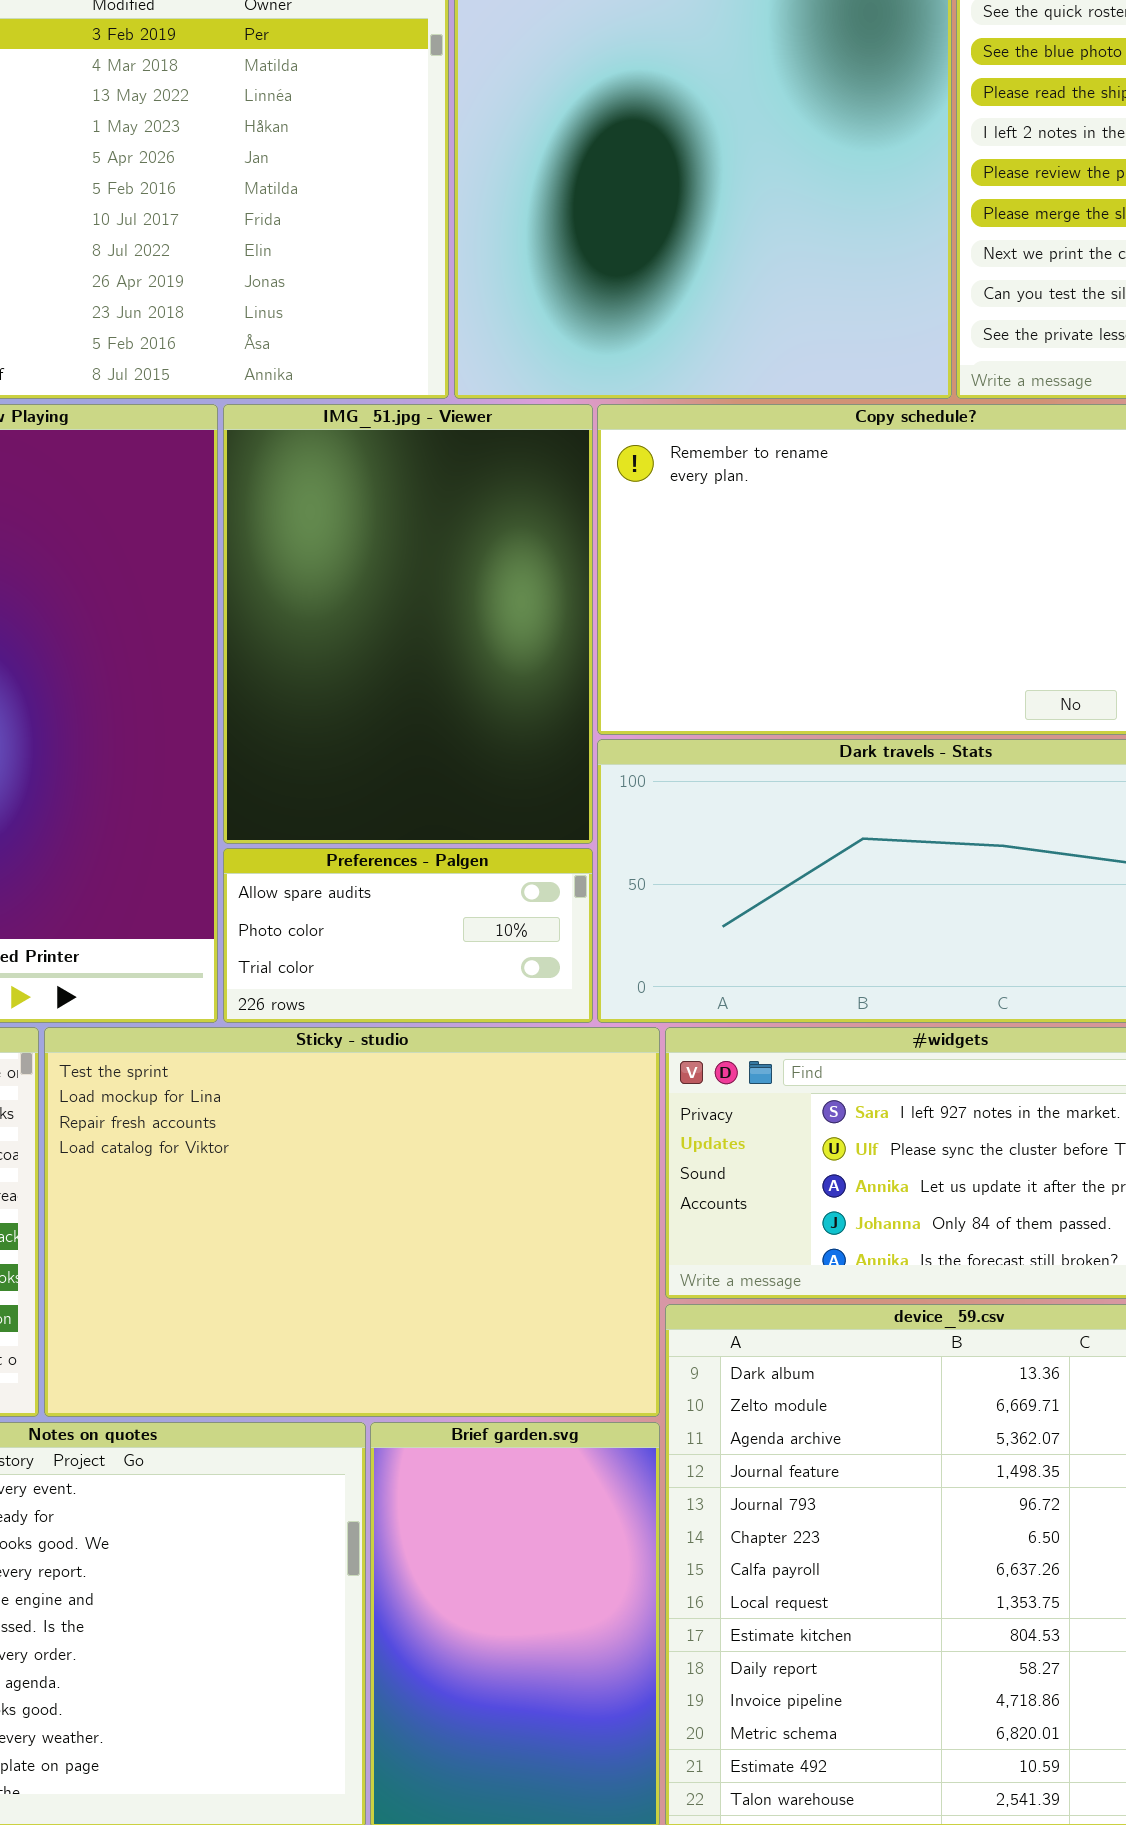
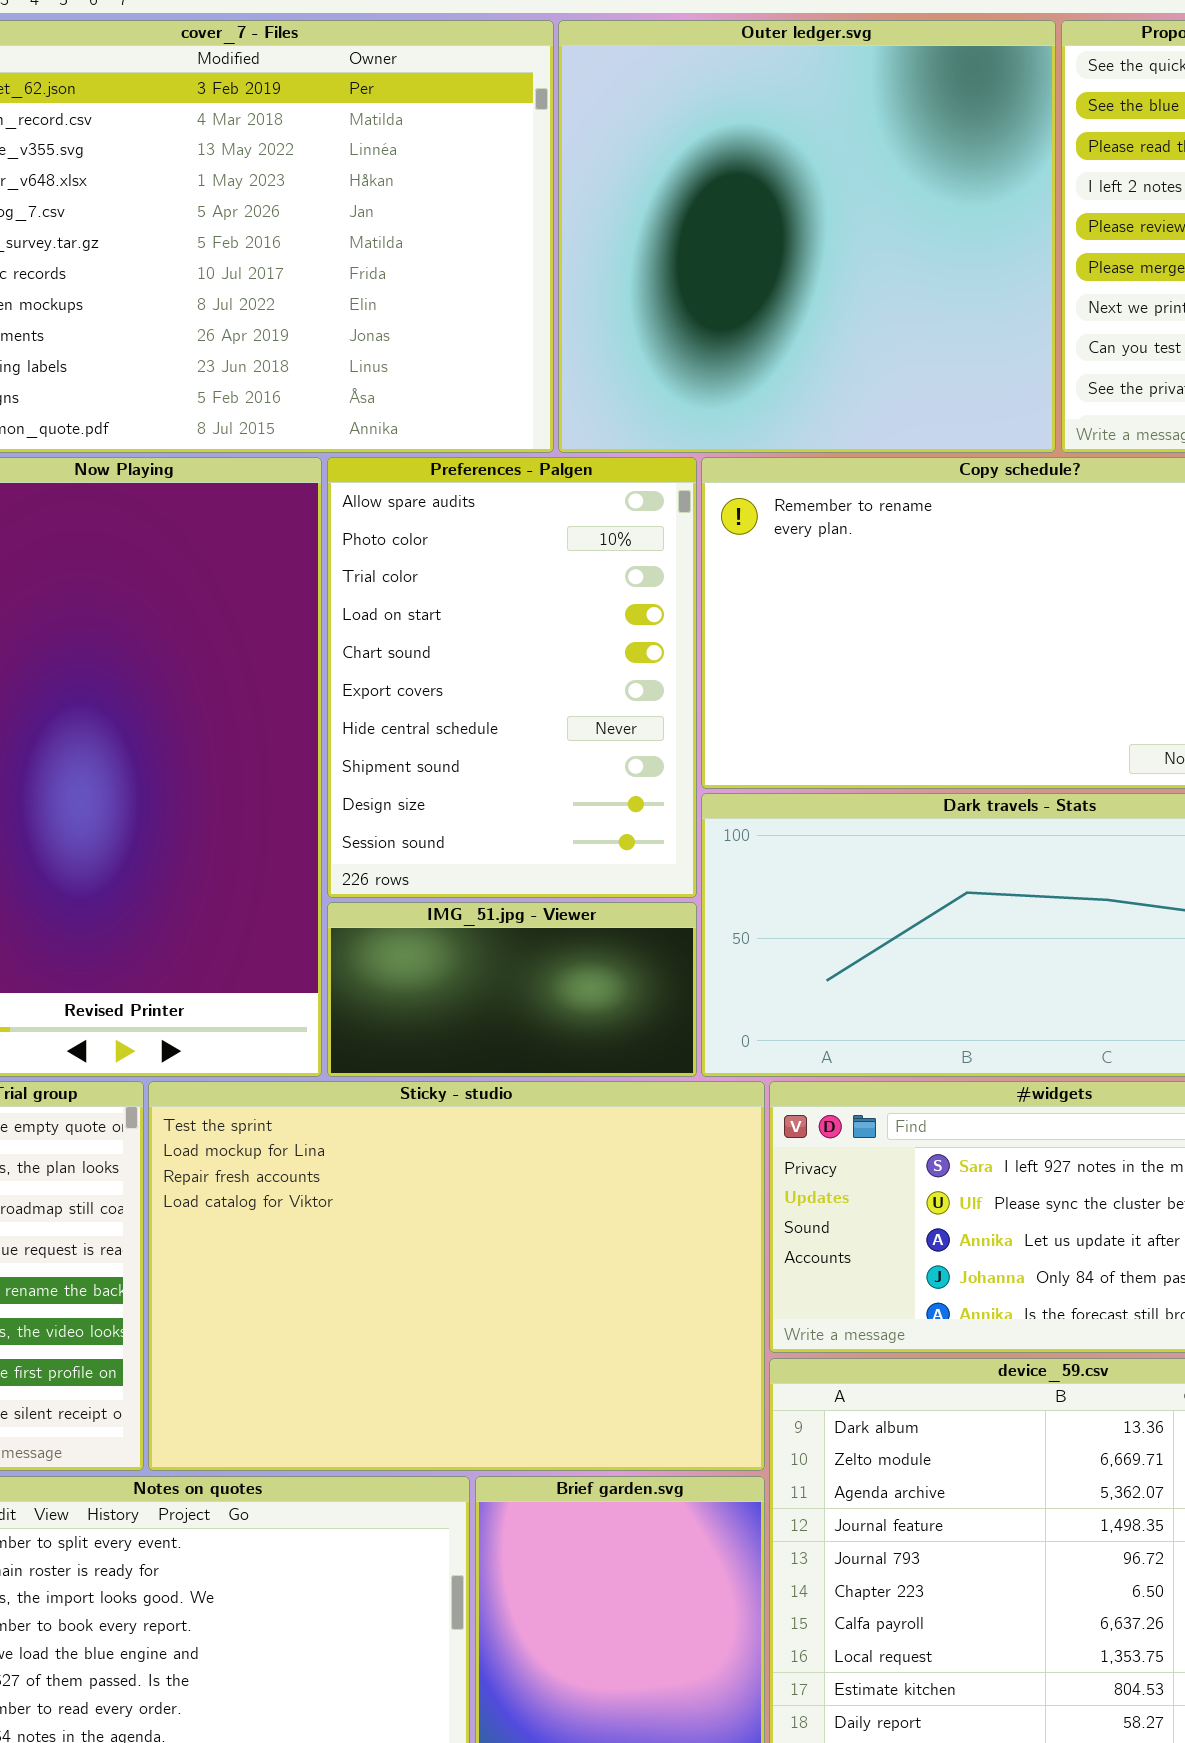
IMG_51.jpg - Viewer: [223,404,593,844] -> [327,902,697,1077], moved, resized
Preferences - Palgen: [223,848,593,1023] -> [327,457,697,898], moved, resized

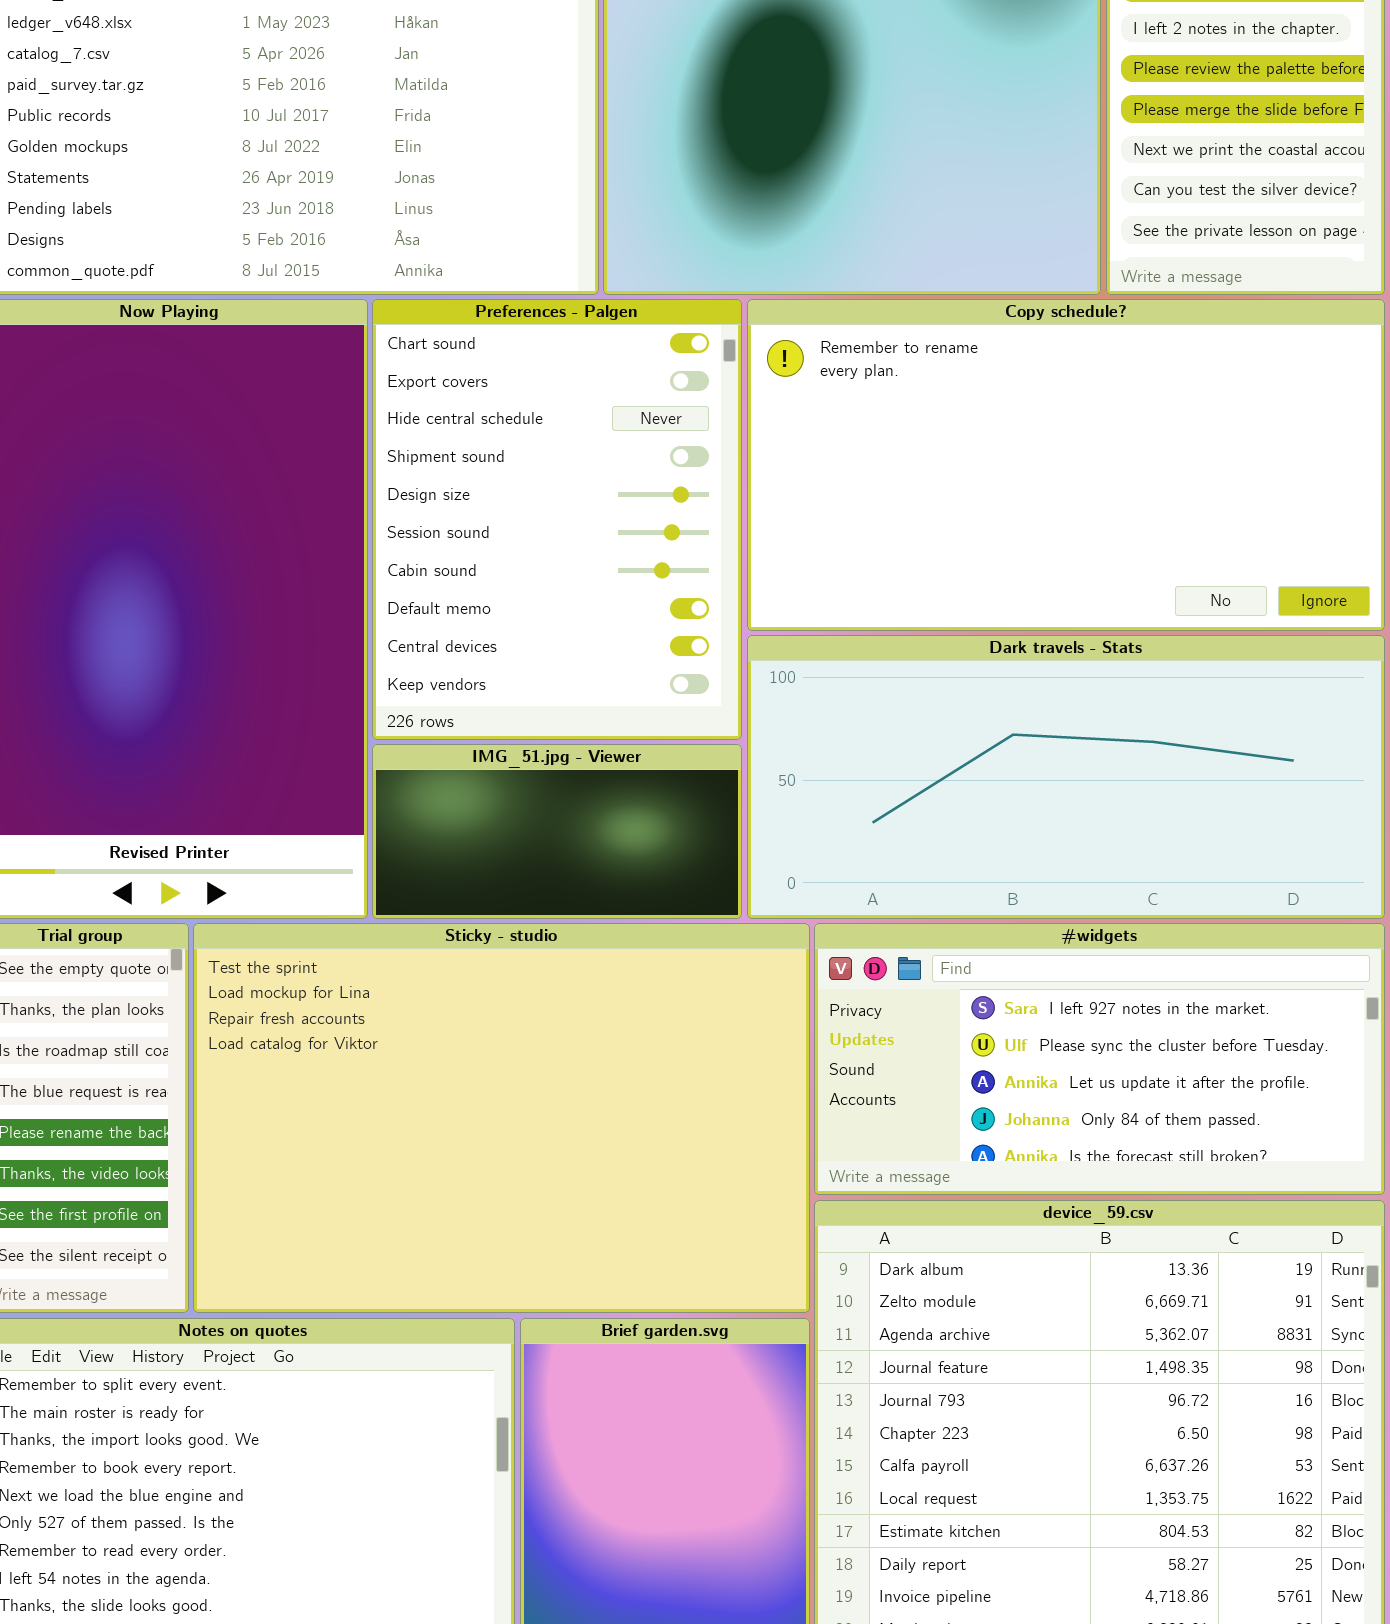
Preferences - Palgen: [327,457,697,898] -> [372,299,742,740], scrolled down 4 rows

